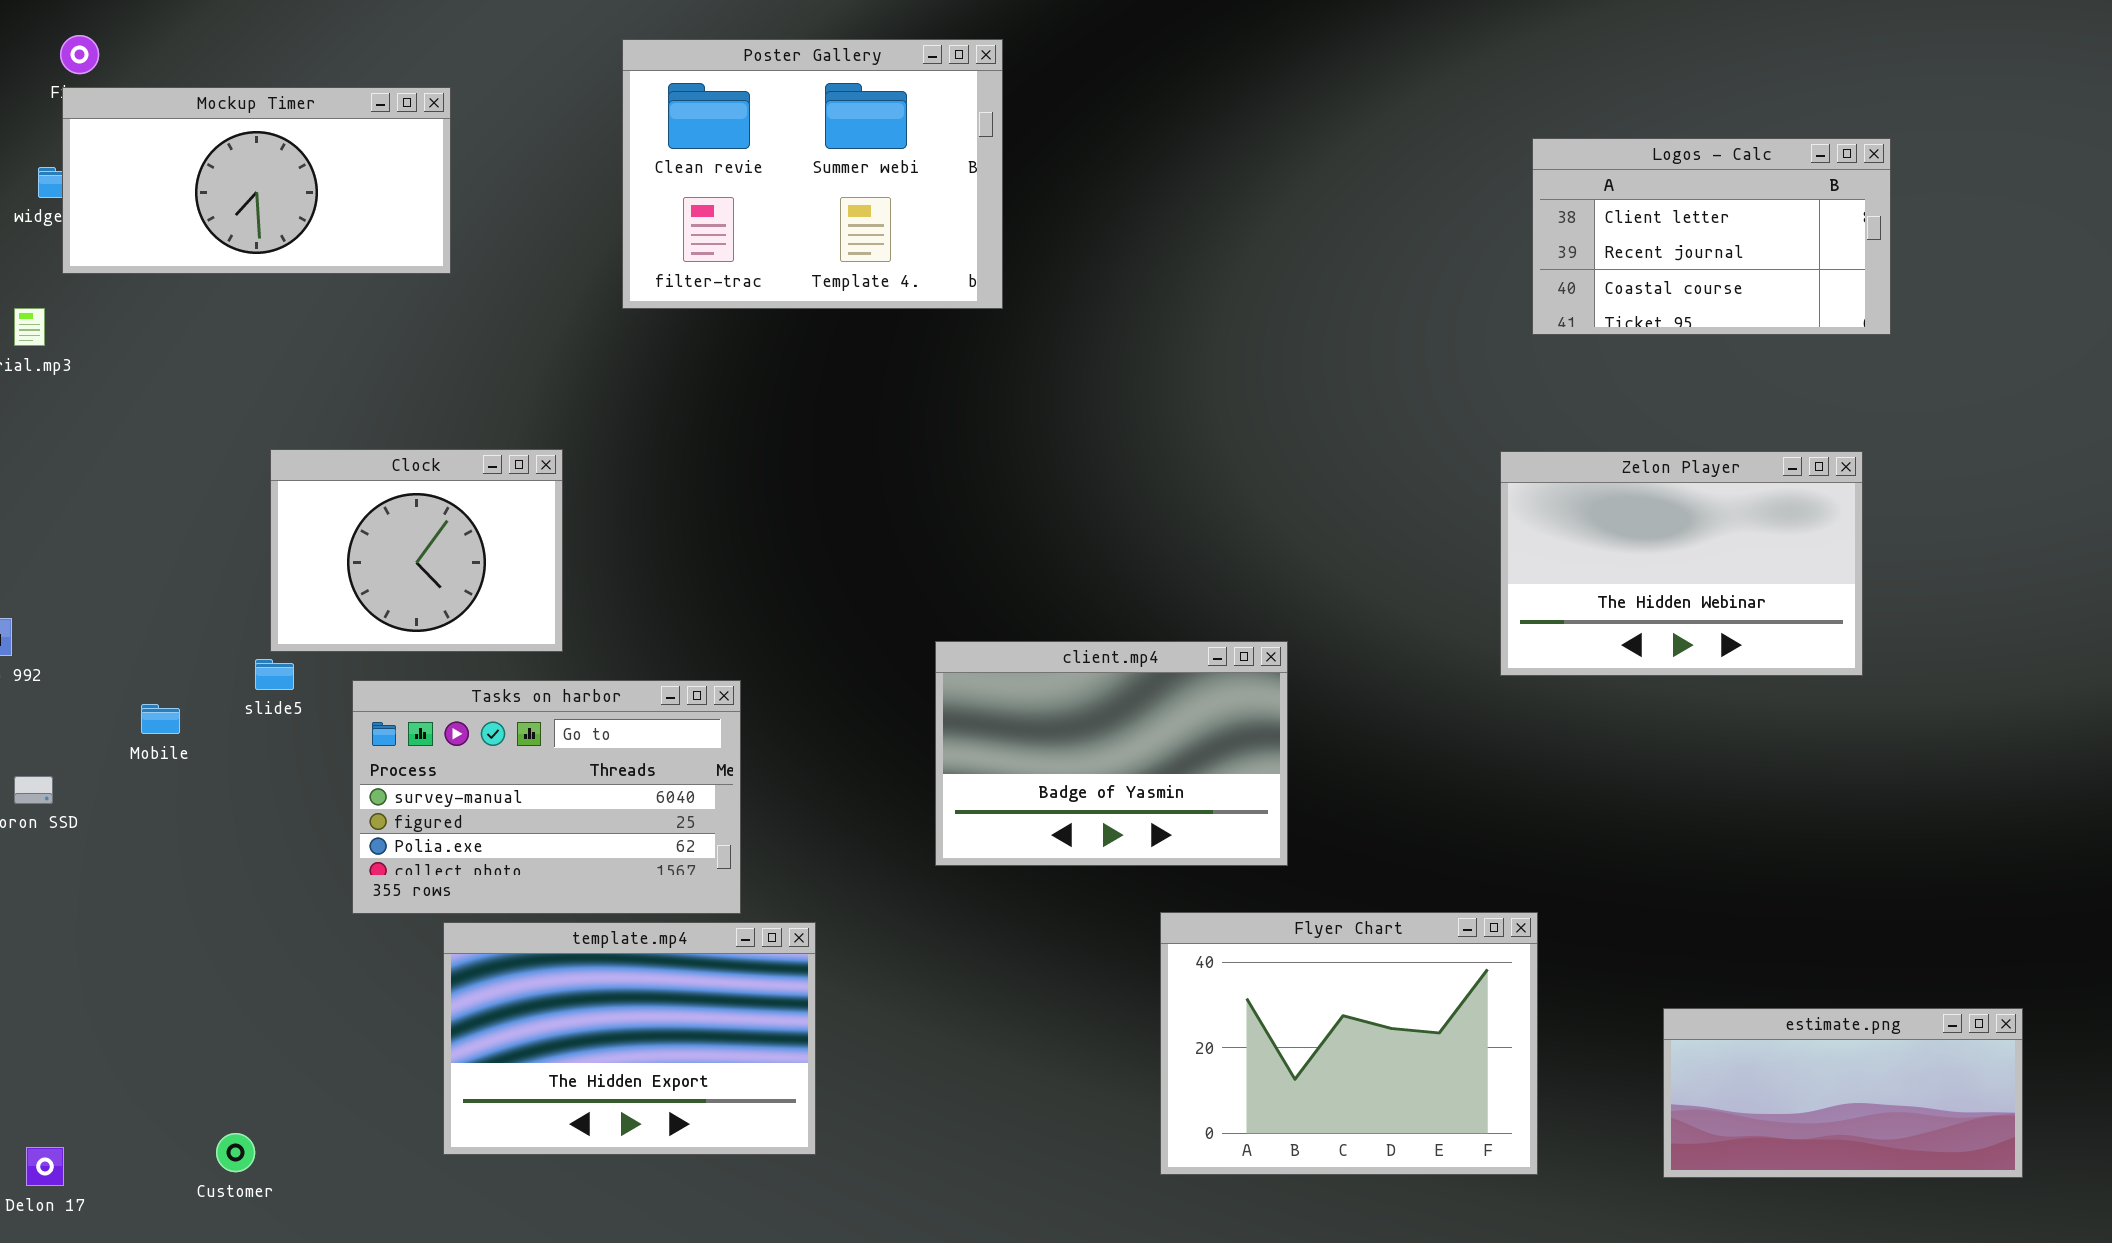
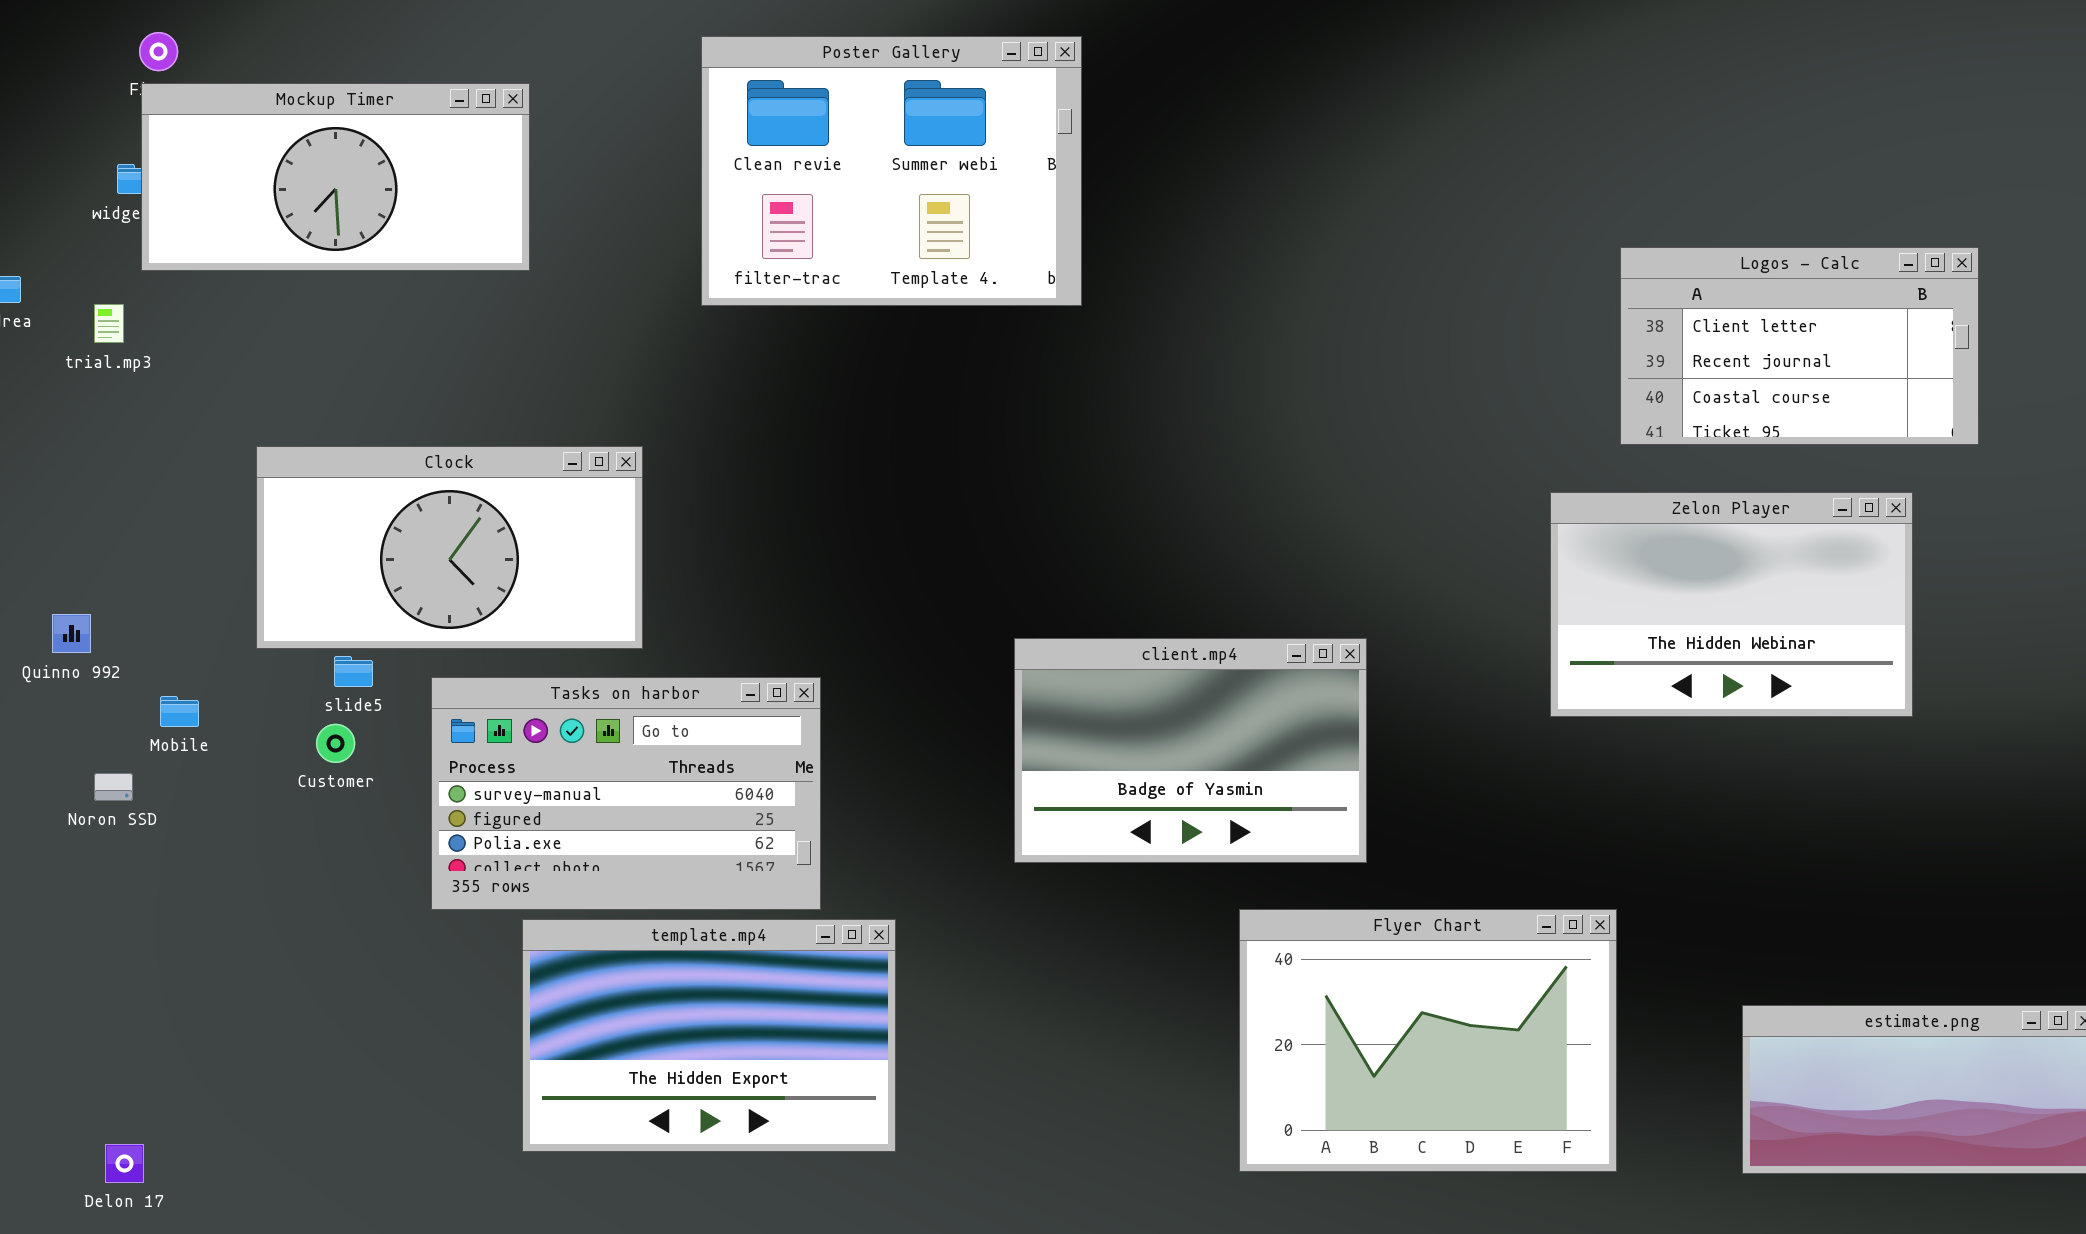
Logos - Calc: [1532,138,1891,335] -> [1620,247,1979,445], moved
Clock: [270,449,563,652] -> [256,446,643,649], resized
Zelon Player: [1500,451,1863,676] -> [1550,492,1913,717], moved
Mobile: [141,704,180,734] -> [160,696,199,727], moved
Customer: [216,1133,255,1172] -> [316,724,355,763], moved

